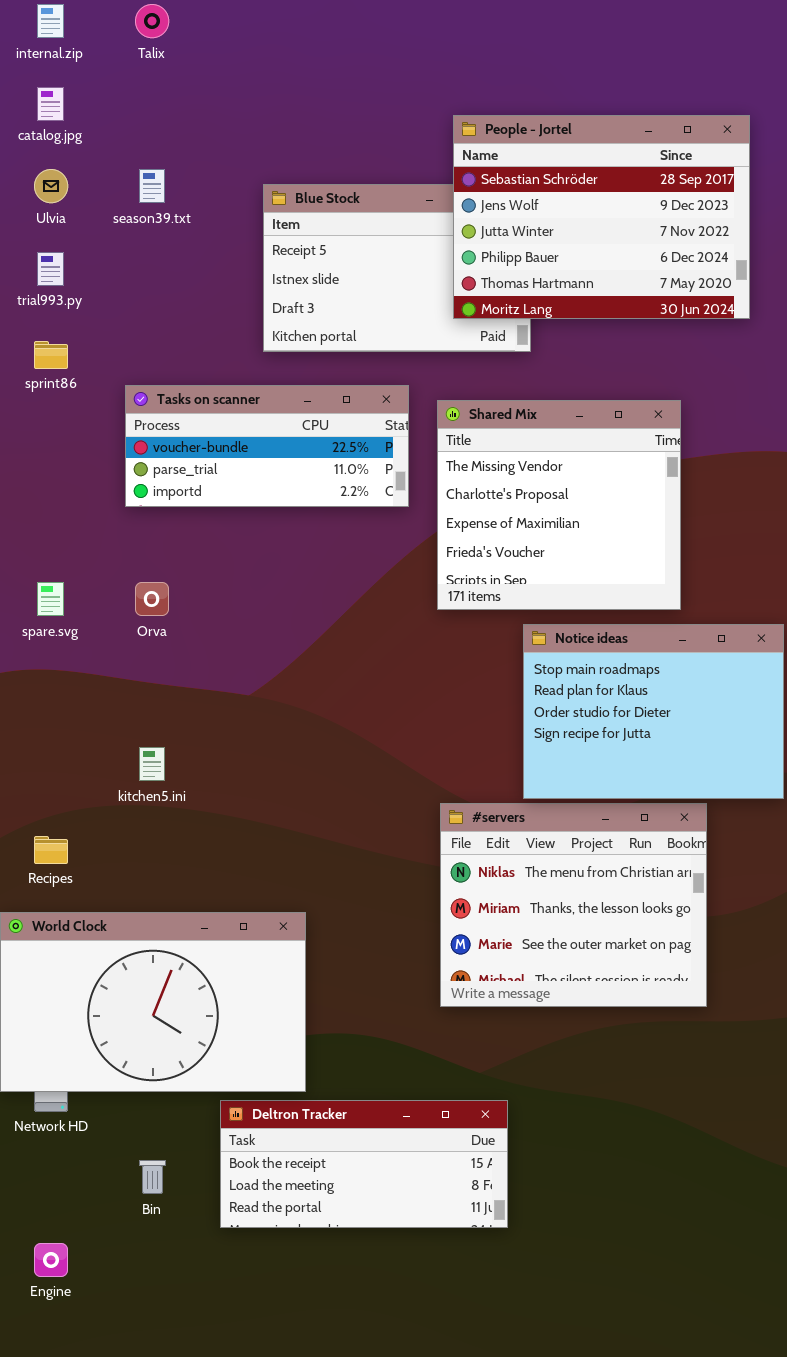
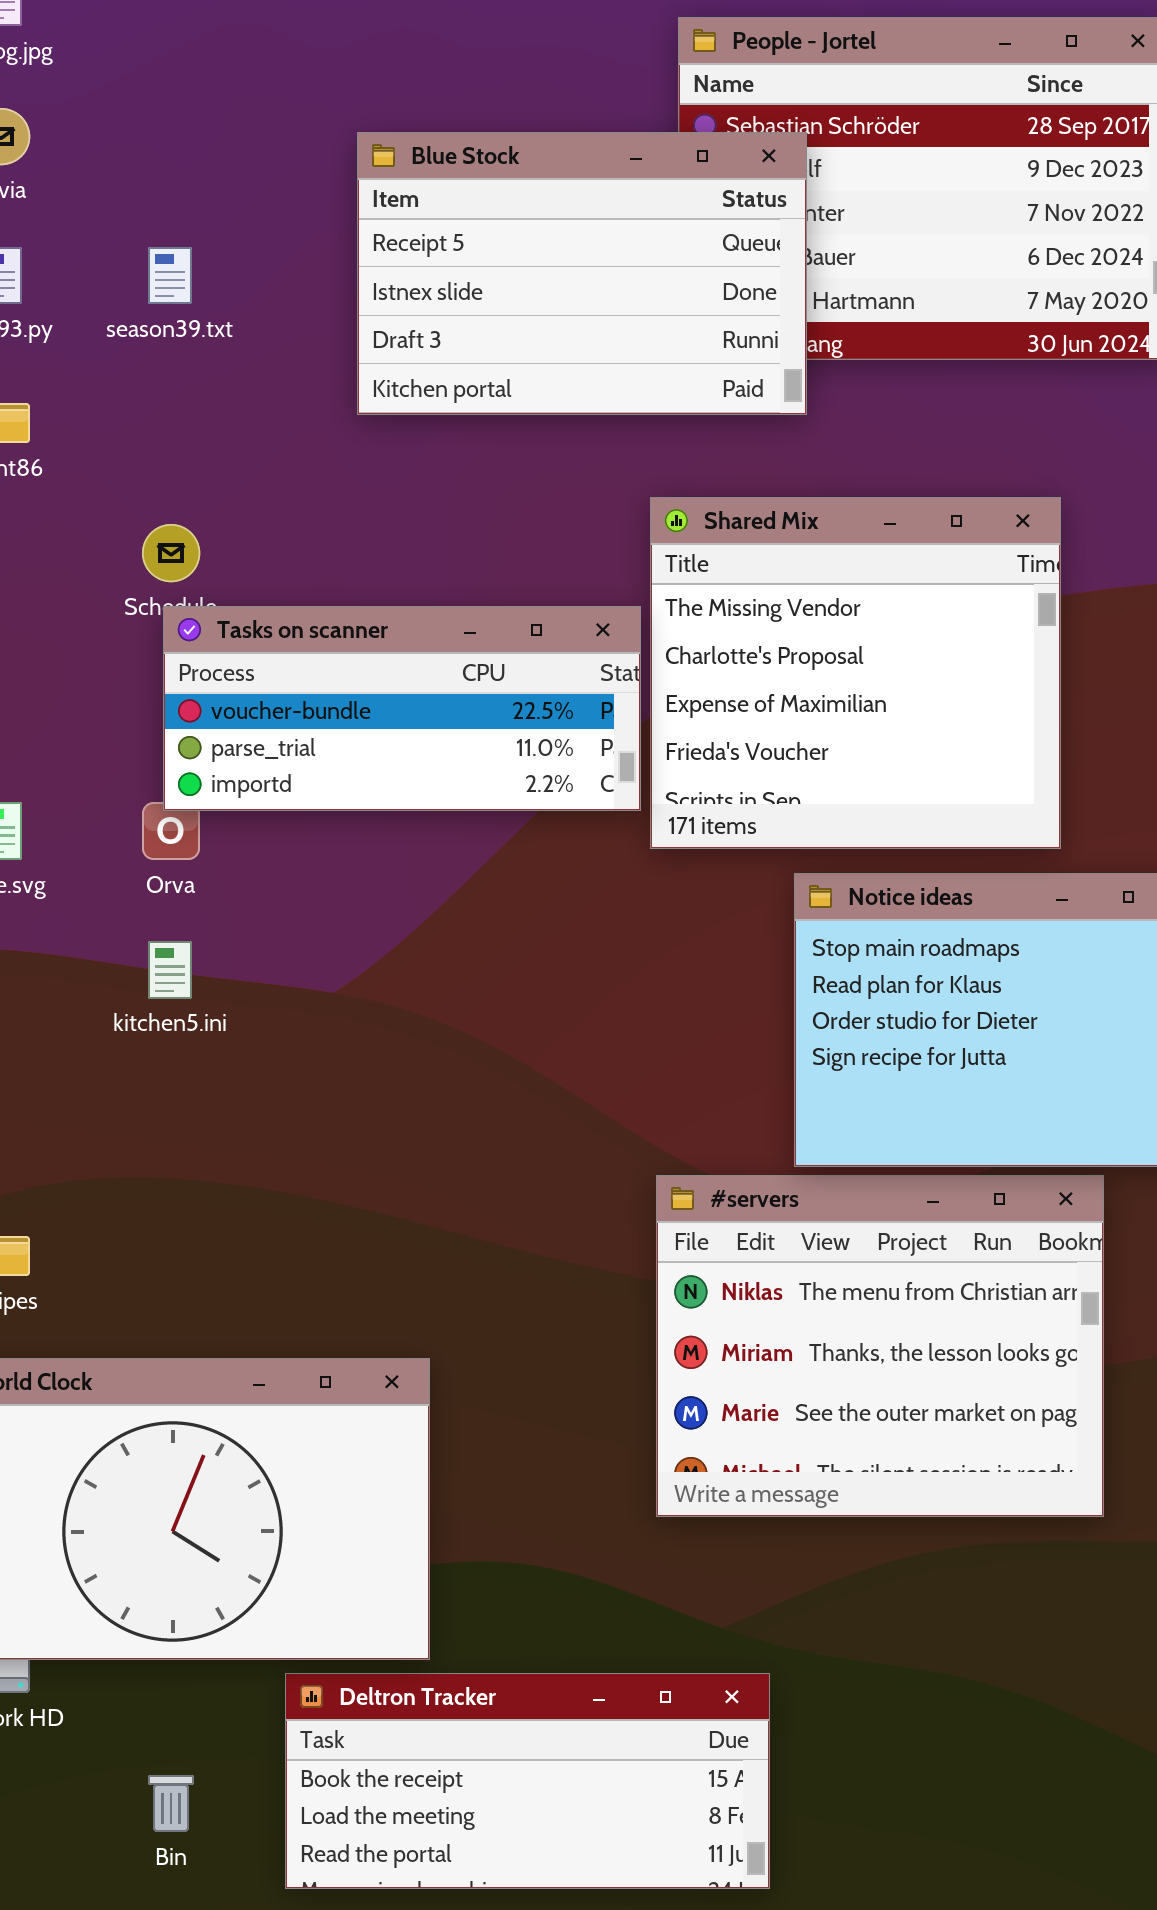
season39.txt: [139,169,165,203] -> [148,247,192,304], moved
Blue Stock: [263,184,531,352] -> [357,132,807,415], raised
Tasks on scanner: [125,385,409,507] -> [163,606,641,811], moved
kitchen5.ini: [139,747,165,781] -> [148,941,192,999], moved

